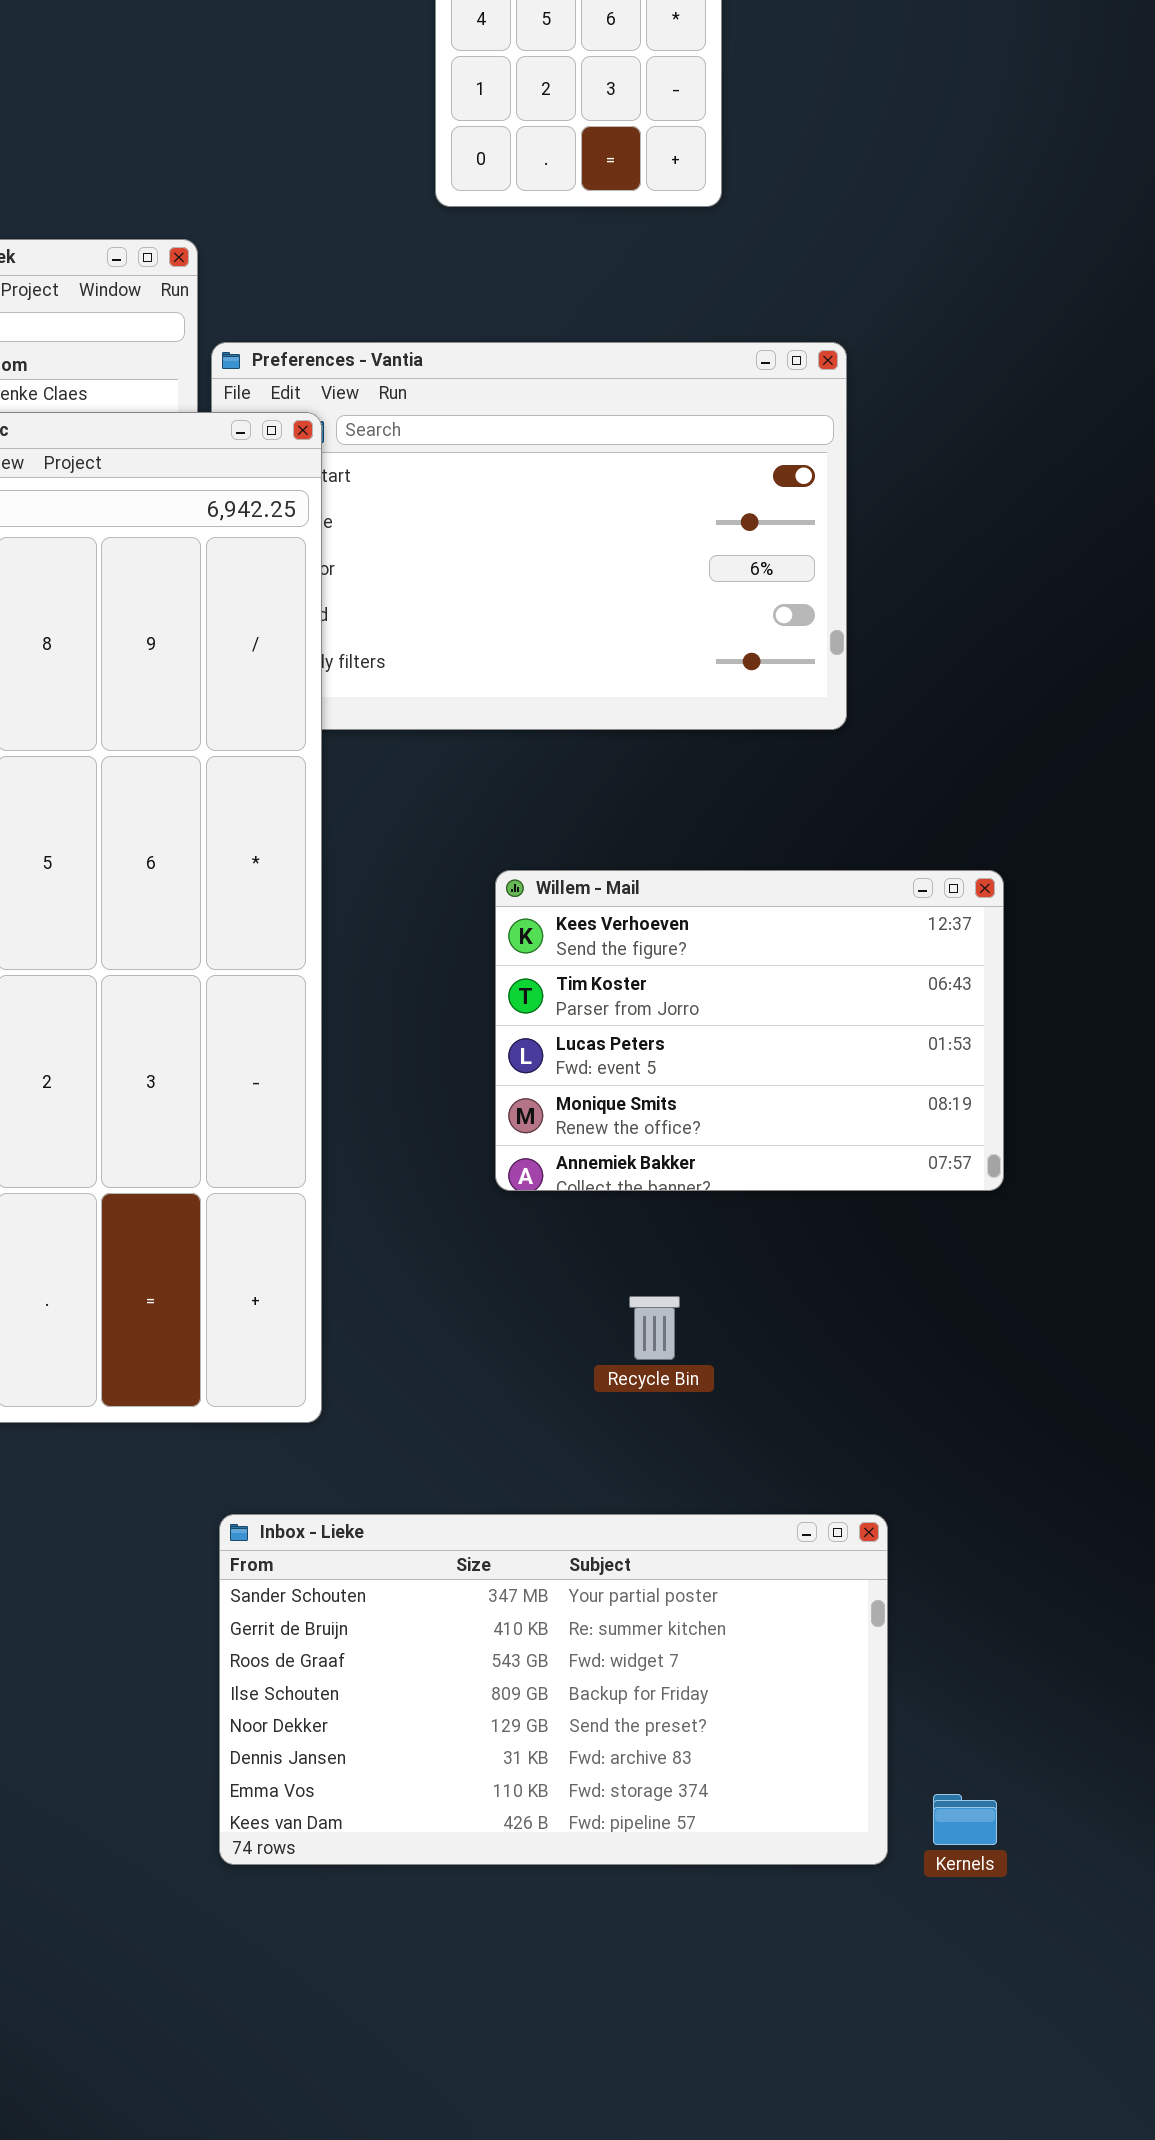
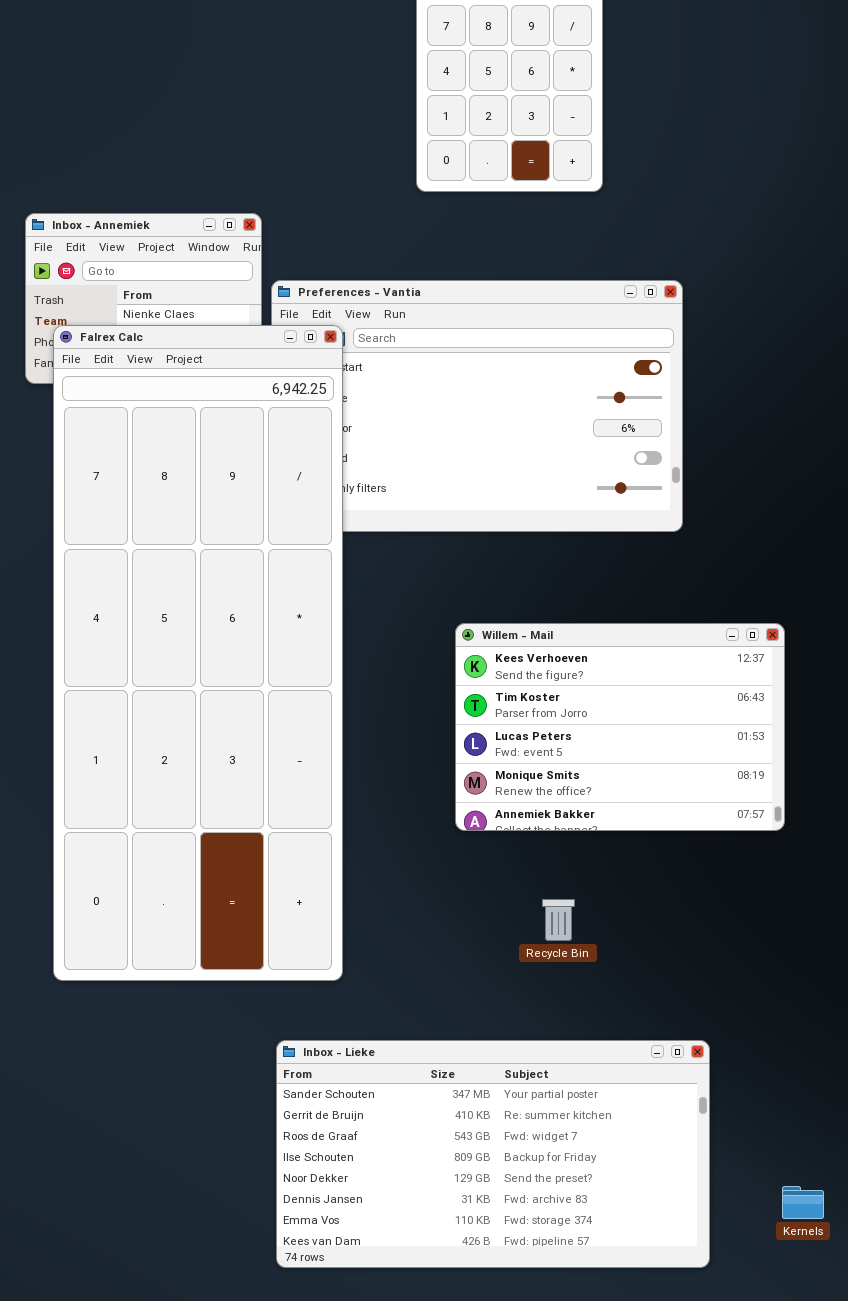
Kernels: [933,1794,997,1845] -> [782,1186,824,1219], moved

